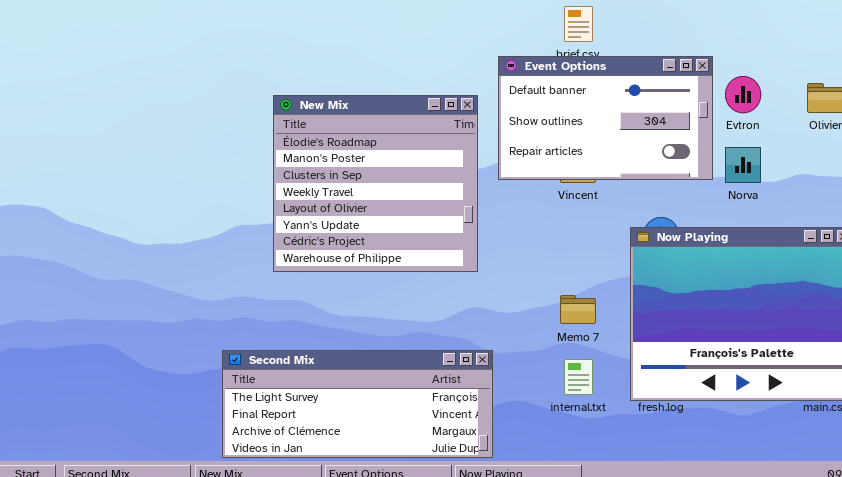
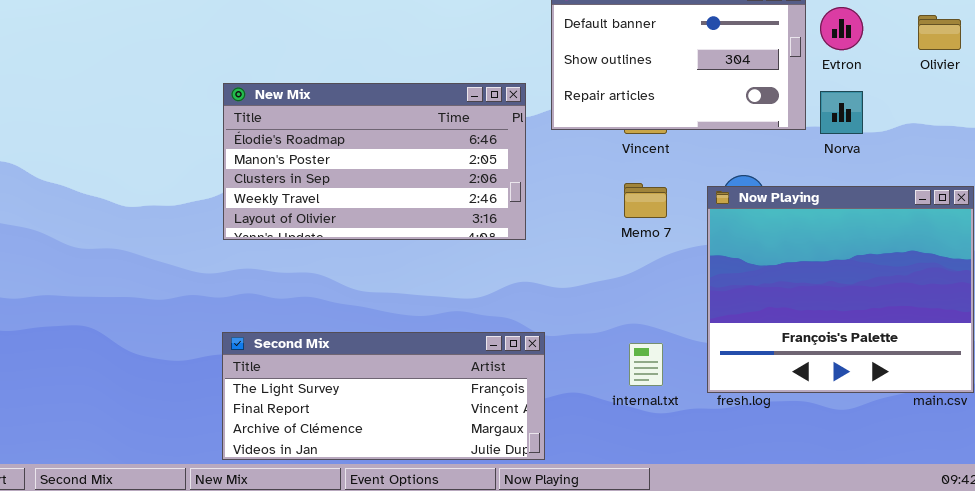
New Mix: [273,95,478,272] -> [223,83,526,240], resized
Memo 7: [560,295,596,324] -> [624,183,667,218], moved

